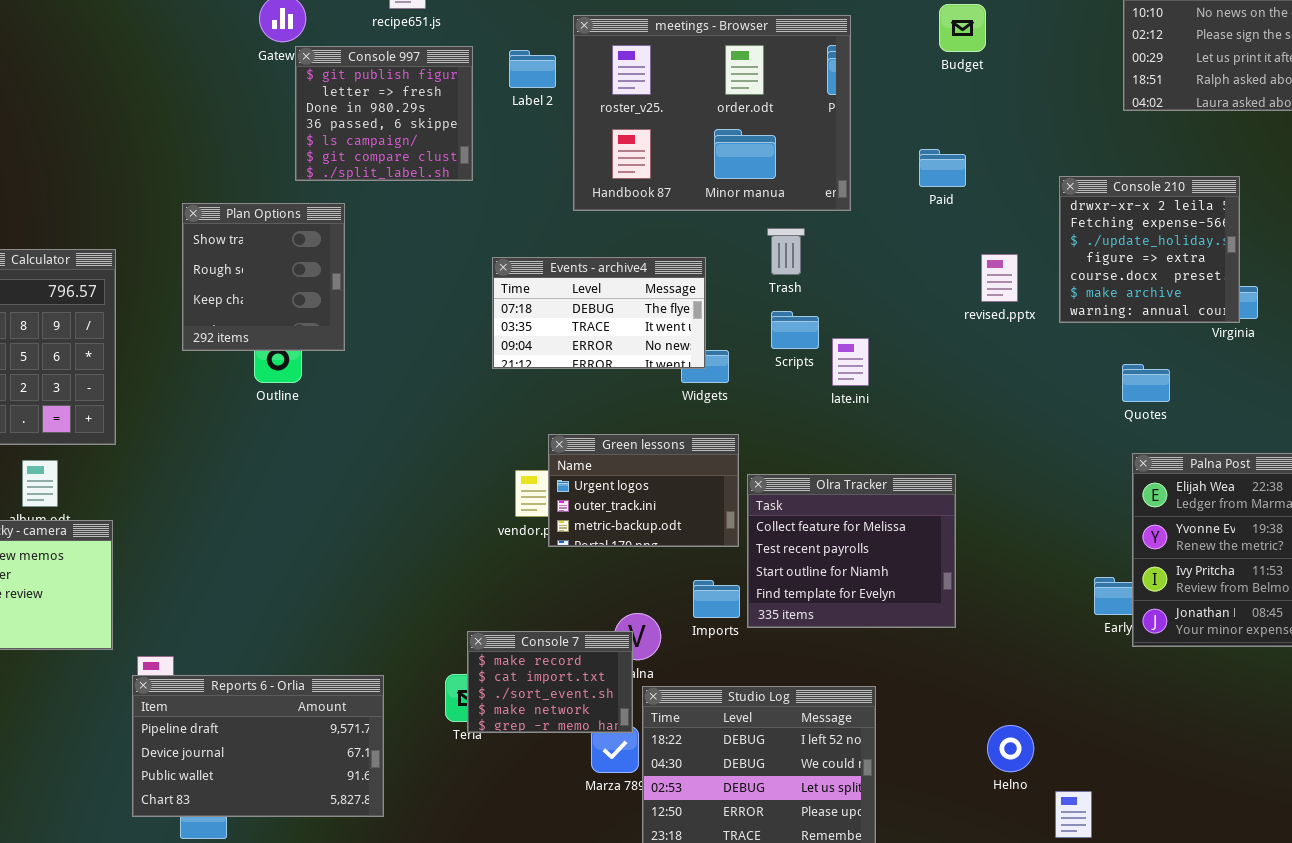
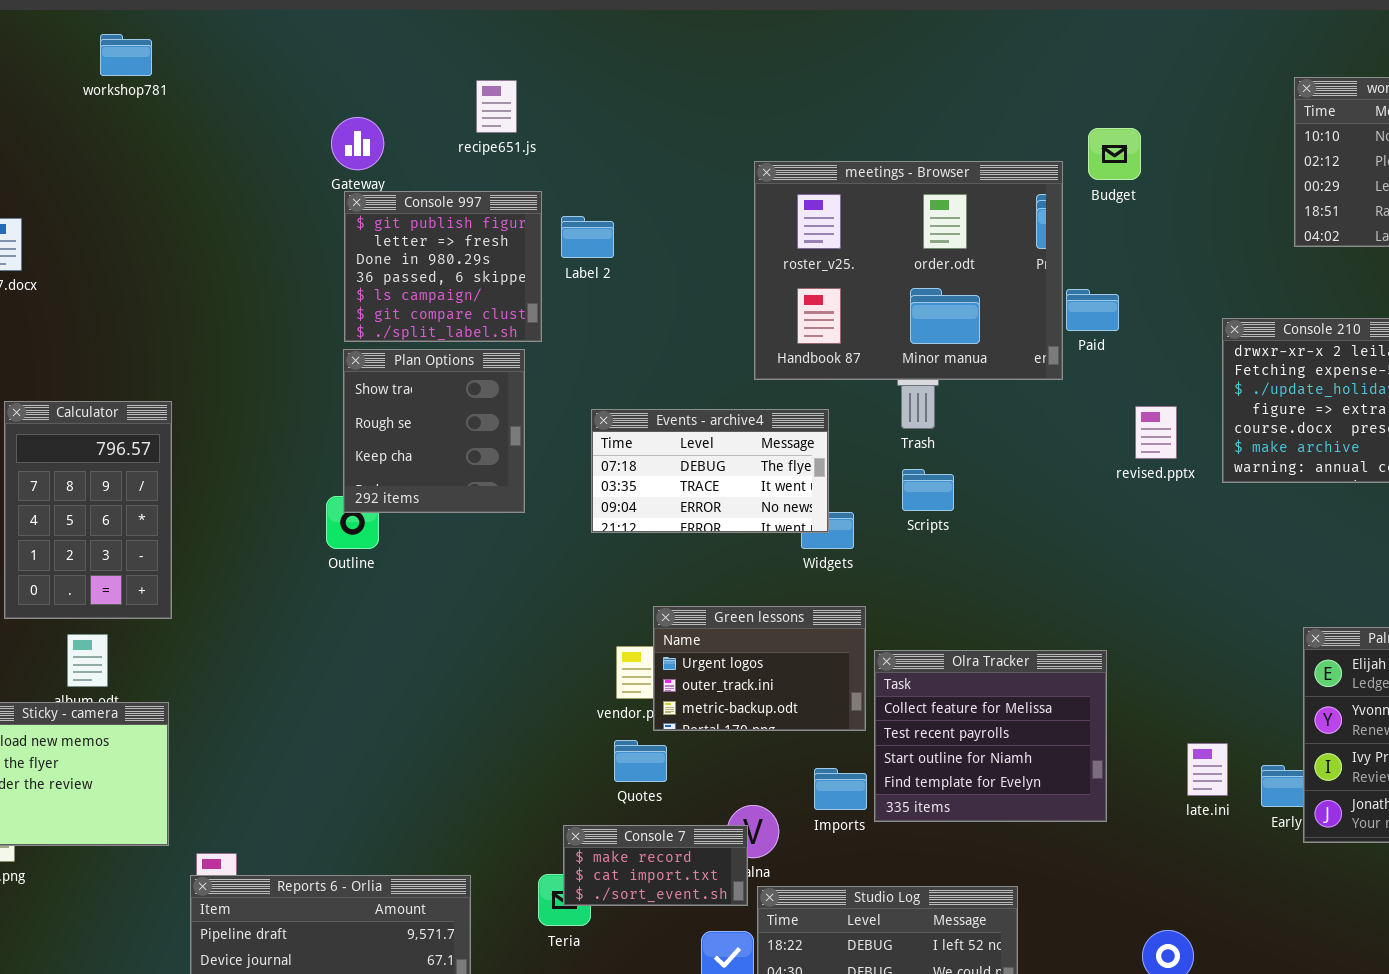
meetings - Browser: [573,15,851,211] -> [754,161,1063,380], moved
Console 997: [295,46,473,181] -> [344,191,542,342], moved
Label 2: [509,50,556,88] -> [561,216,614,258], moved
Plan Options: [182,203,345,351] -> [343,349,525,513], moved
late.ini: [832,338,869,386] -> [1187,743,1228,796], moved
Quotes: [1122,364,1170,402] -> [614,740,667,782], moved
Console 7: [467,631,633,733] -> [563,825,748,906], resized

